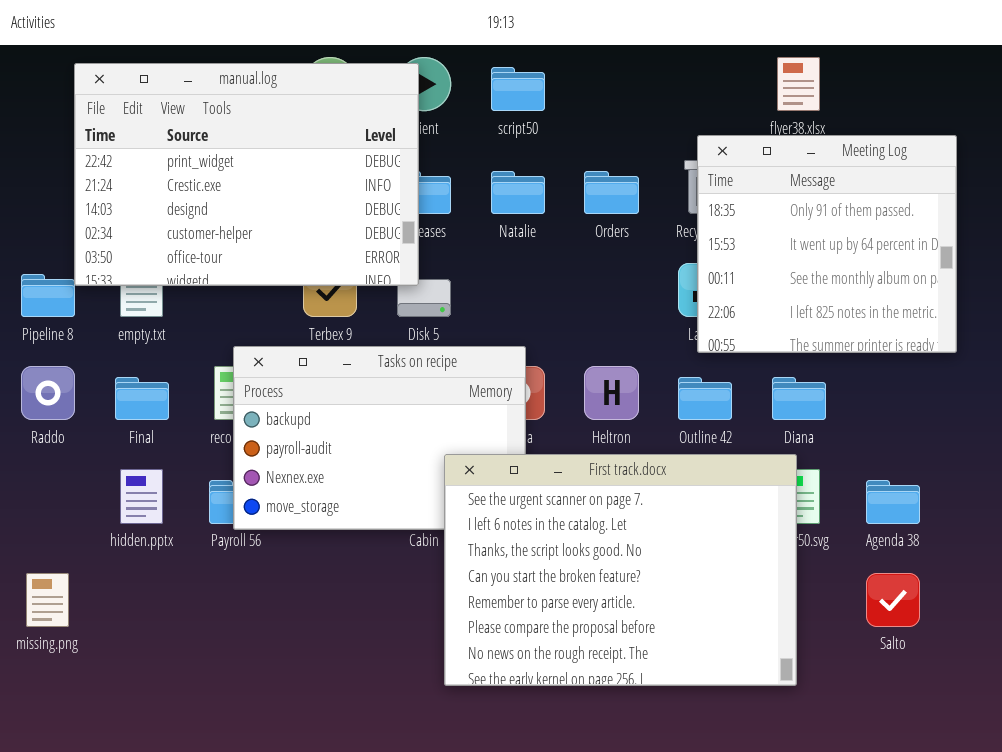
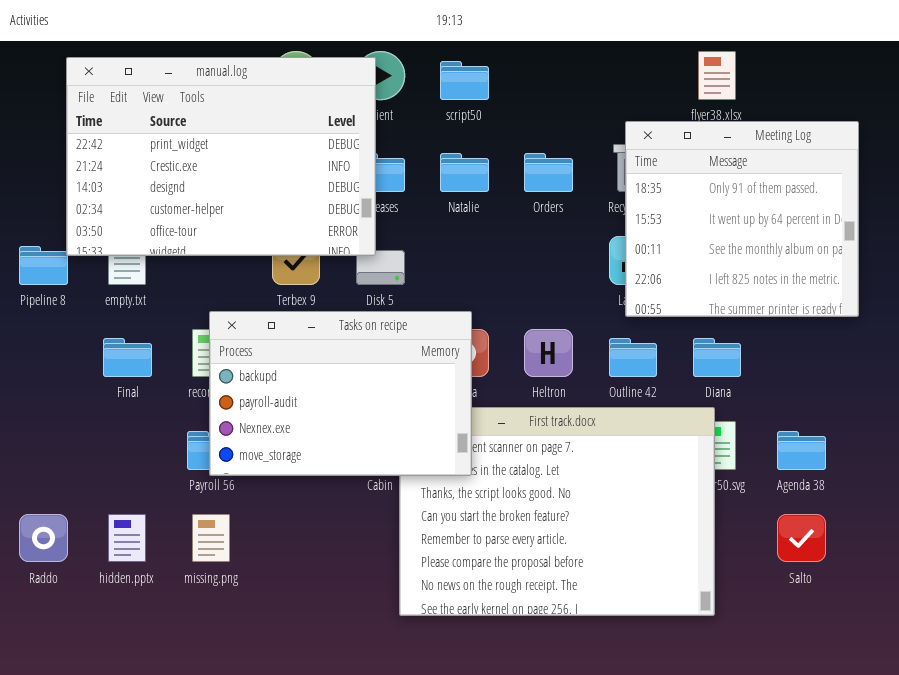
Tasks on recipe: [233,346,526,530] -> [209,311,472,476], raised
Raddo: [21,366,75,420] -> [19,514,68,562], moved
hidden.pptx: [120,469,163,524] -> [108,514,146,562], moved
missing.png: [26,573,69,627] -> [192,514,230,562], moved

